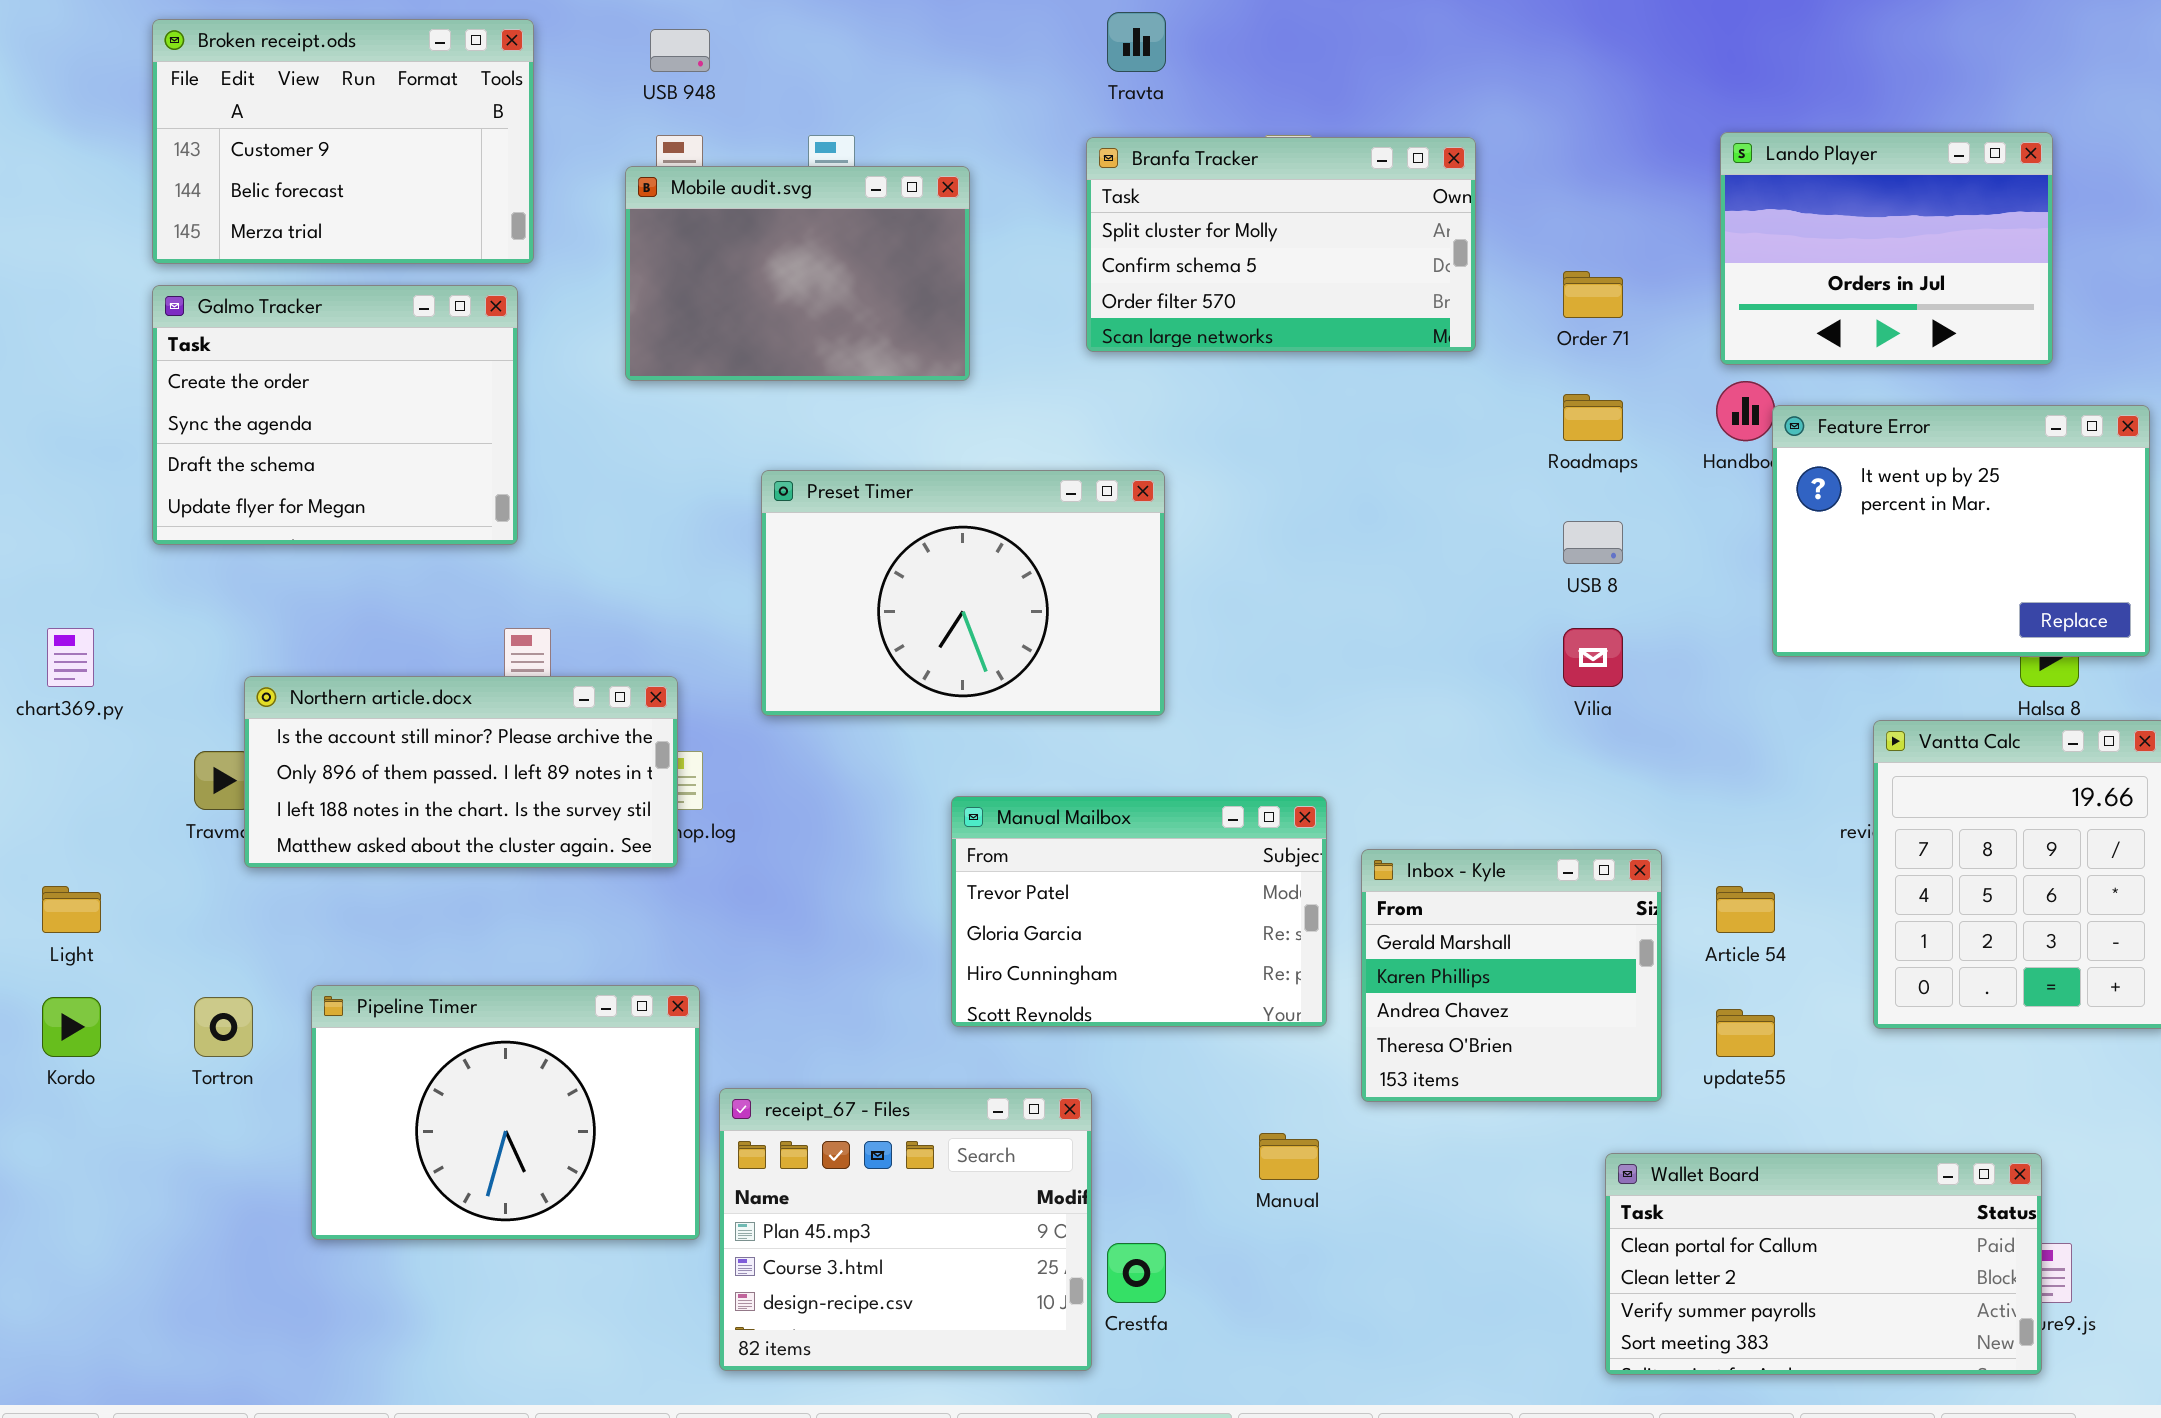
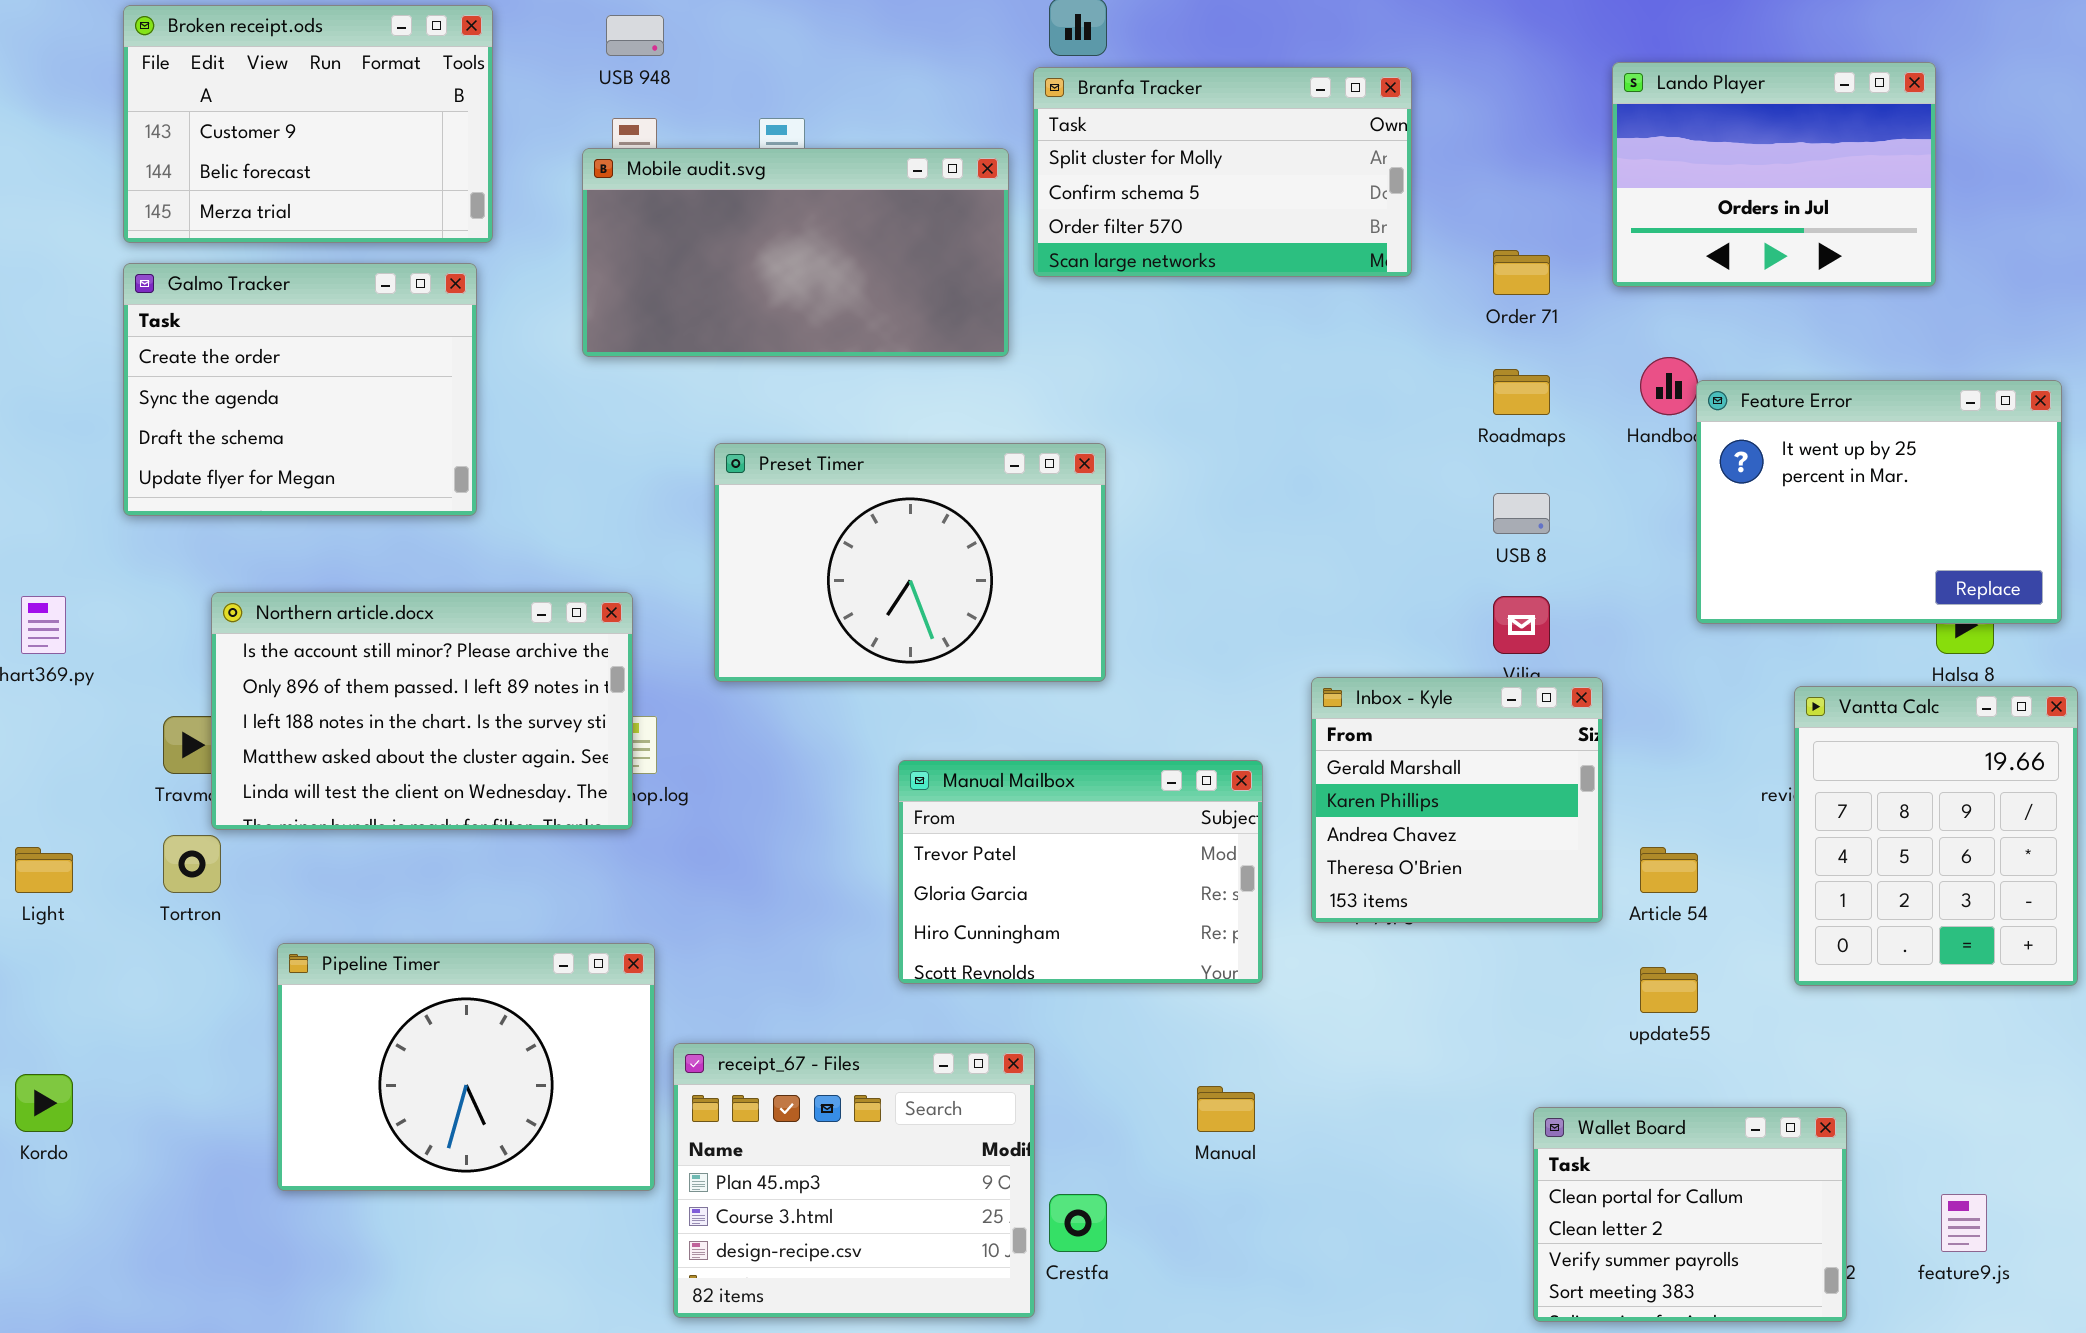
Lando Player: [1720,132,2053,365] -> [1612,62,1936,287], moved
Branfa Tracker: [1086,137,1476,352] -> [1033,67,1412,277], moved
Mobile audit.svg: [625,166,970,381] -> [582,148,1009,357], resized
Northern article.docx: [244,676,678,868] -> [211,592,633,830], resized
Inbox - Kyle: [1361,849,1662,1102] -> [1311,677,1603,923], moved
Kordo: [42,997,101,1057] -> [15,1074,73,1132], moved
Tortron: [194,997,253,1057] -> [163,835,221,893], moved
Wallet Board: [1605,1153,2042,1375] -> [1533,1107,1847,1322], resized

